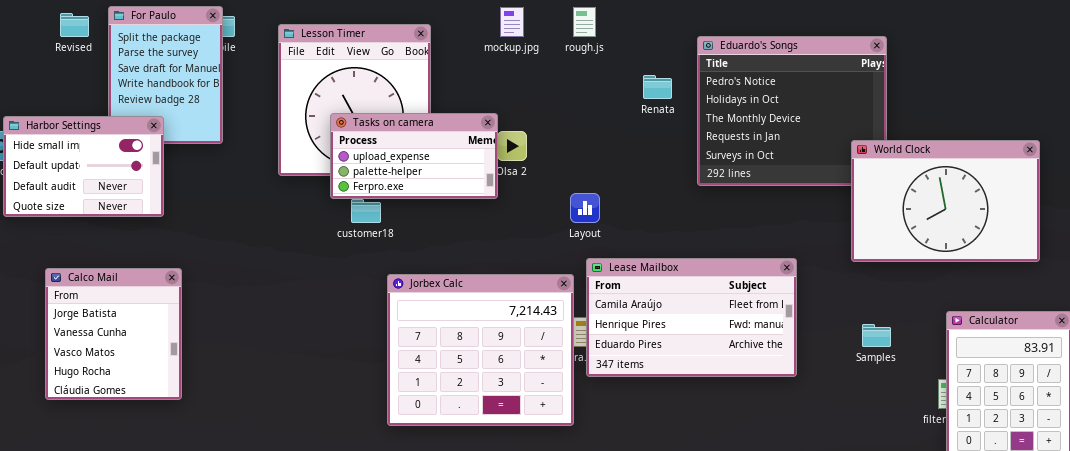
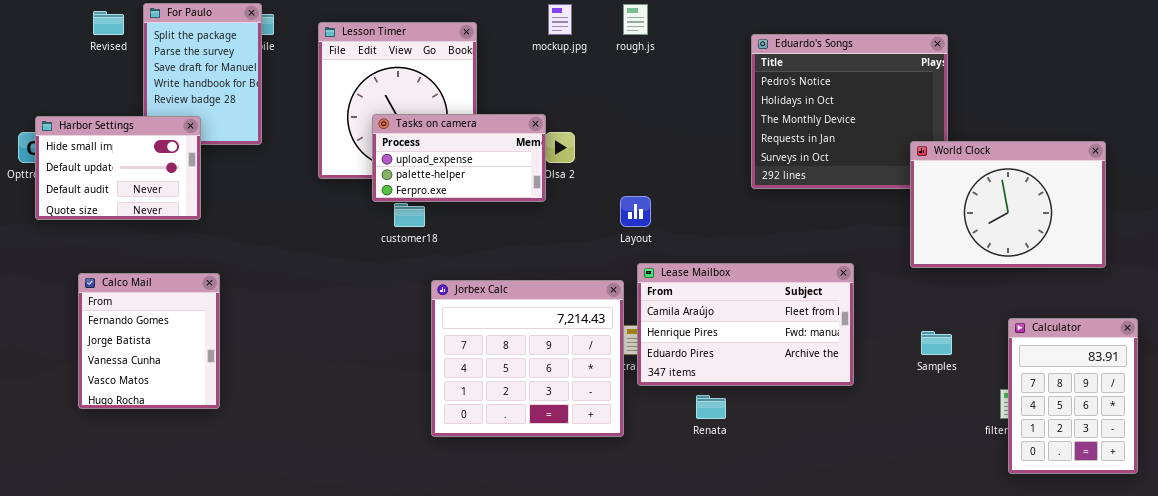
Renata: [643,75,672,99] -> [696,395,726,419], moved
Calco Mail: [45,268,182,400] -> [78,273,220,409], scrolled up 1 row

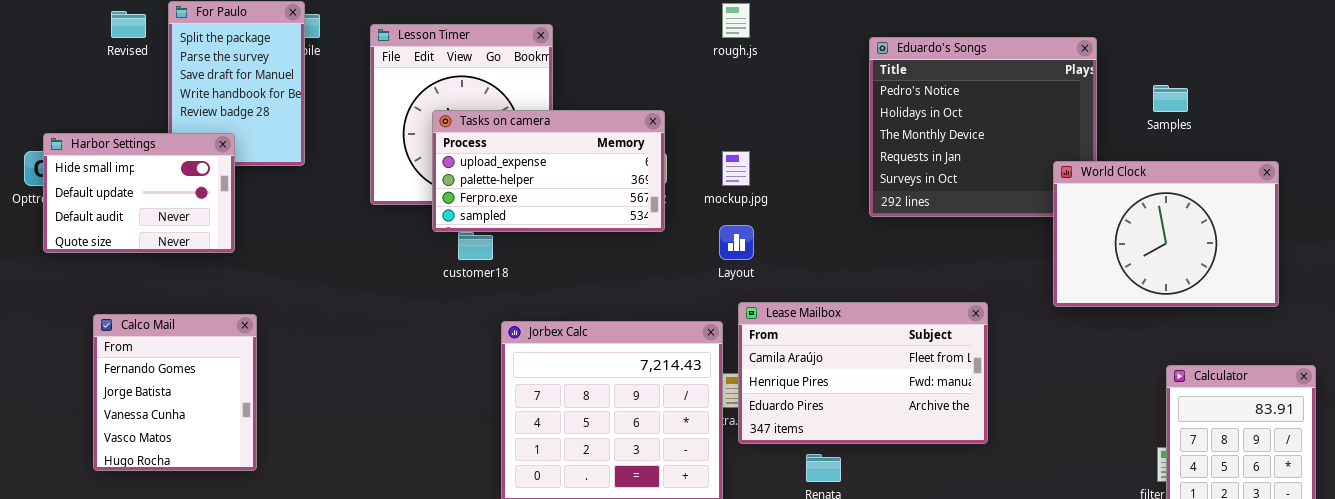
mockup.jpg: [548,4,572,35] -> [722,151,750,186], moved
Tasks on camera: [372,114,546,202] -> [432,110,665,232], resized
Samples: [921,331,952,355] -> [1153,85,1188,112], moved

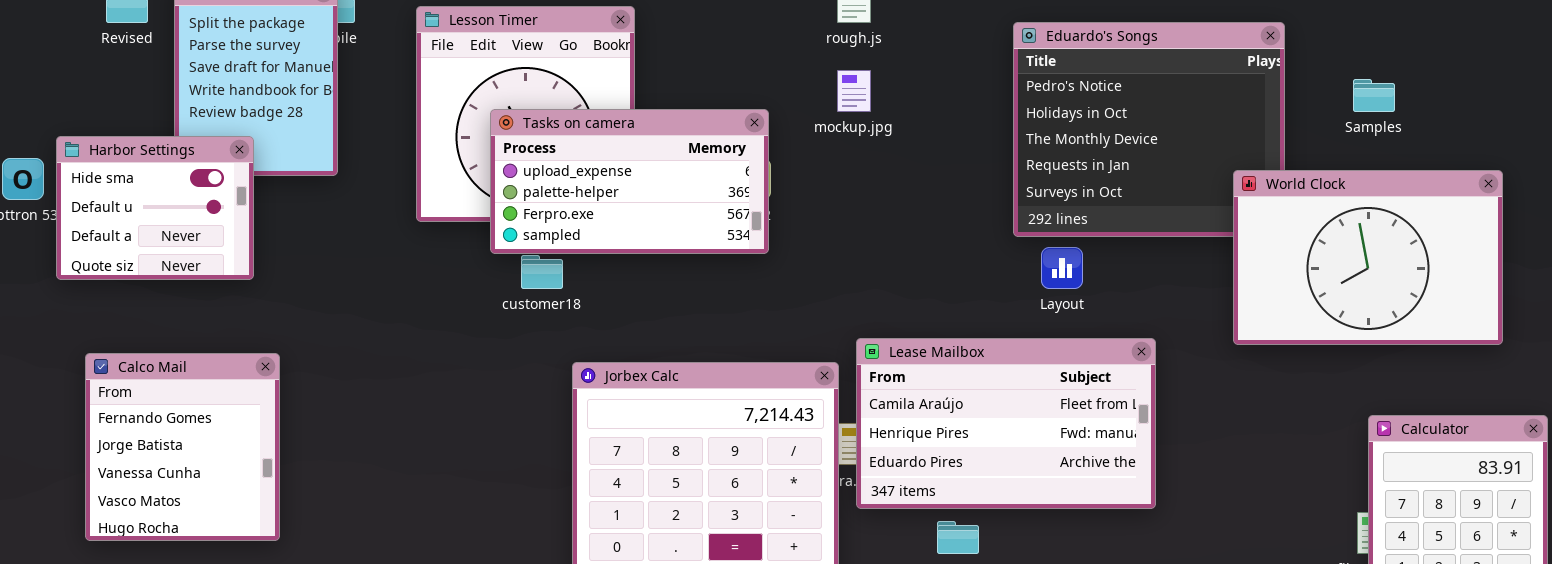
Harbor Settings: [43,133,235,253] -> [56,136,254,280], resized
mockup.jpg: [722,151,750,186] -> [837,70,871,112], moved
Layout: [719,225,754,260] -> [1041,247,1083,289], moved

